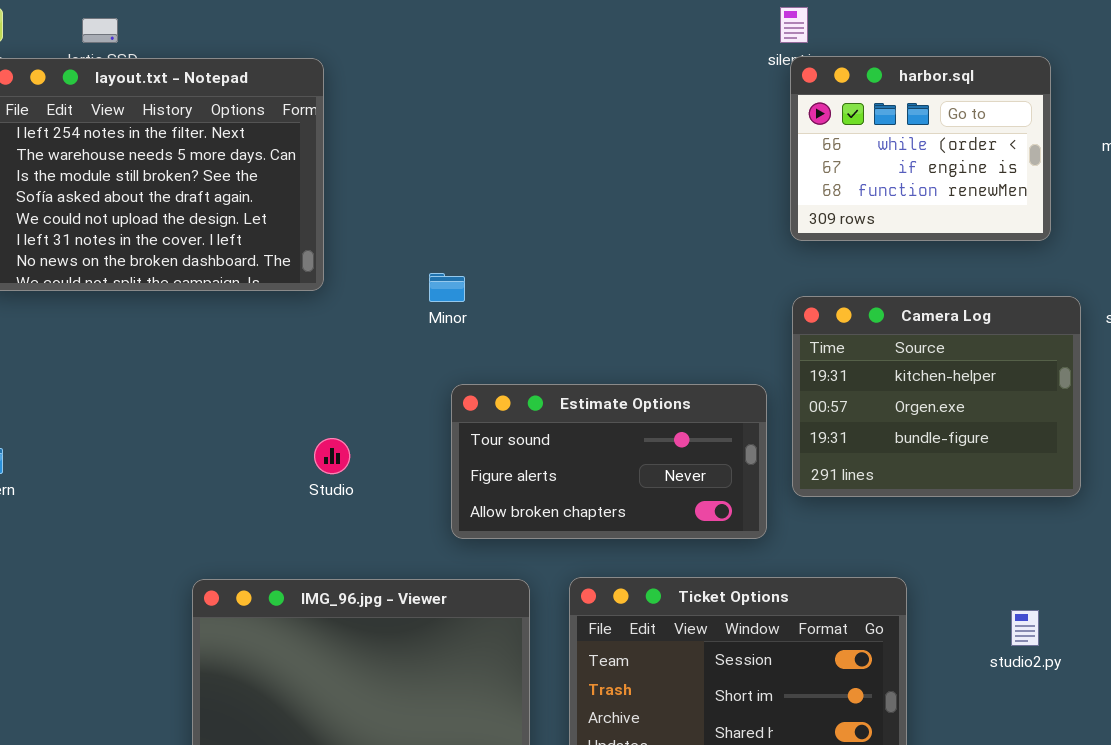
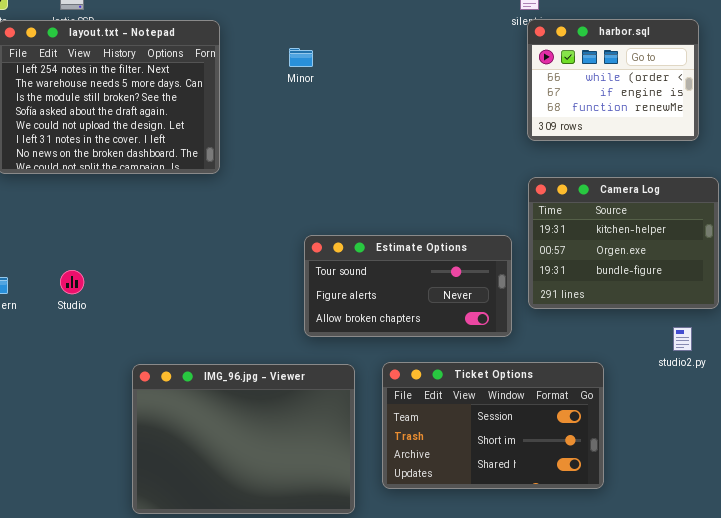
Minor: [429,273,465,302] -> [289,48,313,67], moved
Studio: [314,438,350,474] -> [60,270,84,294], moved
studio2.py: [1011,610,1039,646] -> [673,327,692,351], moved

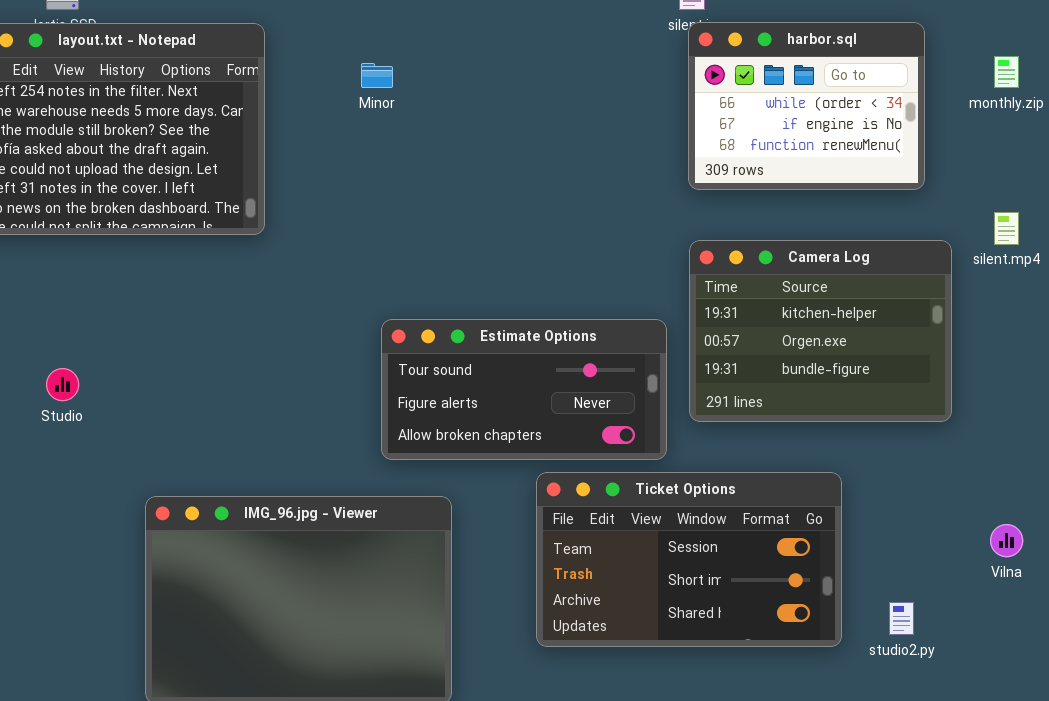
studio2.py: [673,327,692,351] -> [889,602,914,635], moved
Ticket Options: [382,362,604,489] -> [536,472,842,647], moved

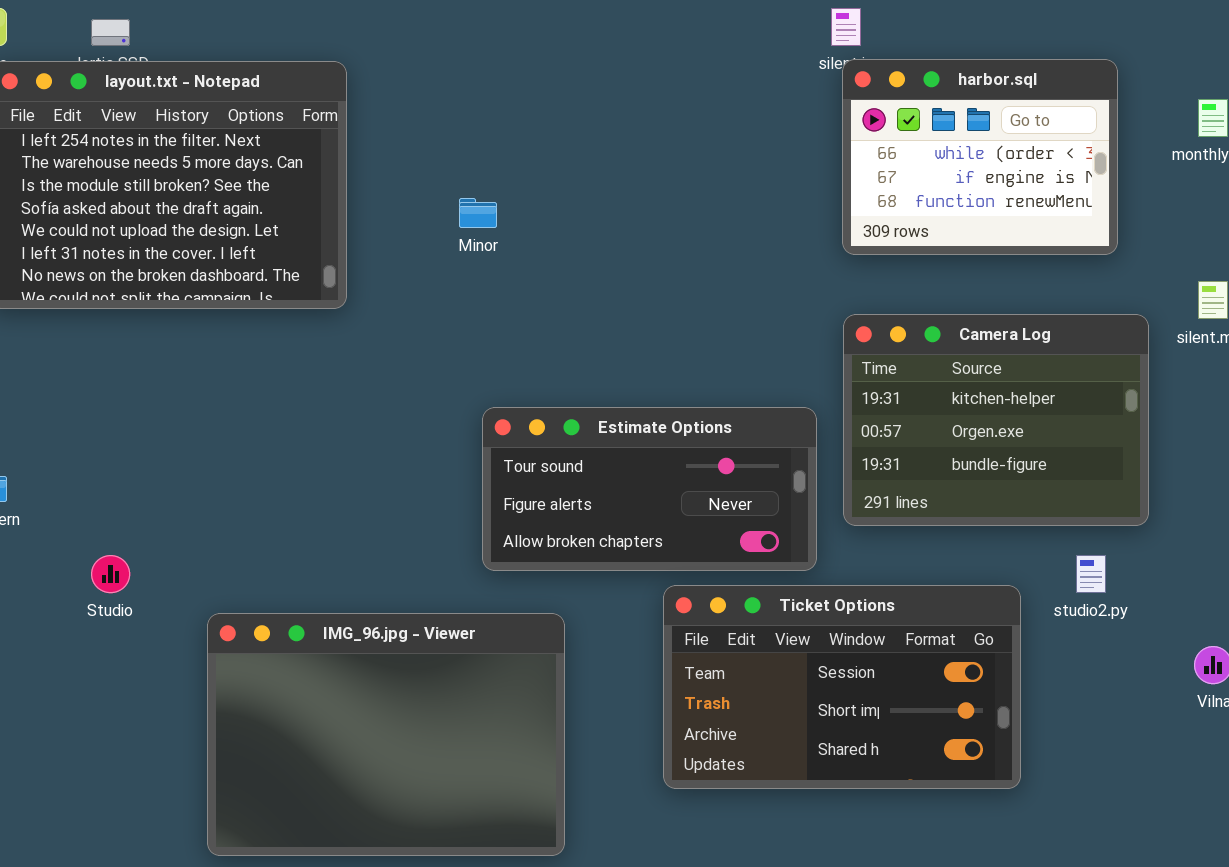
Minor: [361,63,393,88] -> [459,198,497,228], moved
Studio: [46,368,79,401] -> [91,555,130,593], moved
studio2.py: [889,602,914,635] -> [1076,555,1106,593], moved

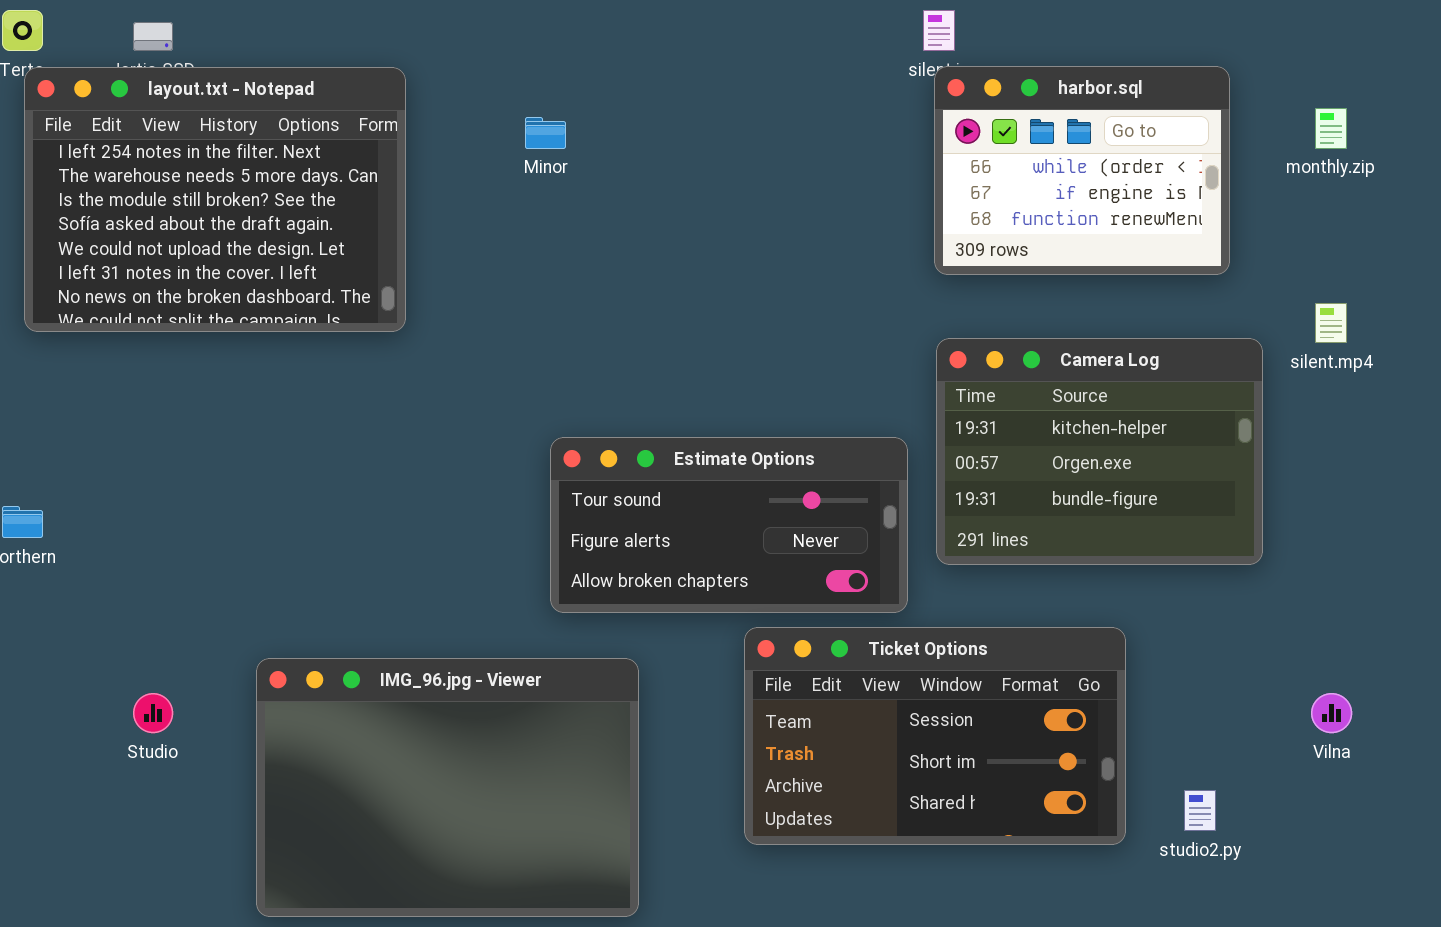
Minor: [459,198,497,228] -> [525,117,566,149], moved
Studio: [91,555,130,593] -> [133,693,173,733], moved
studio2.py: [1076,555,1106,593] -> [1184,790,1216,831], moved

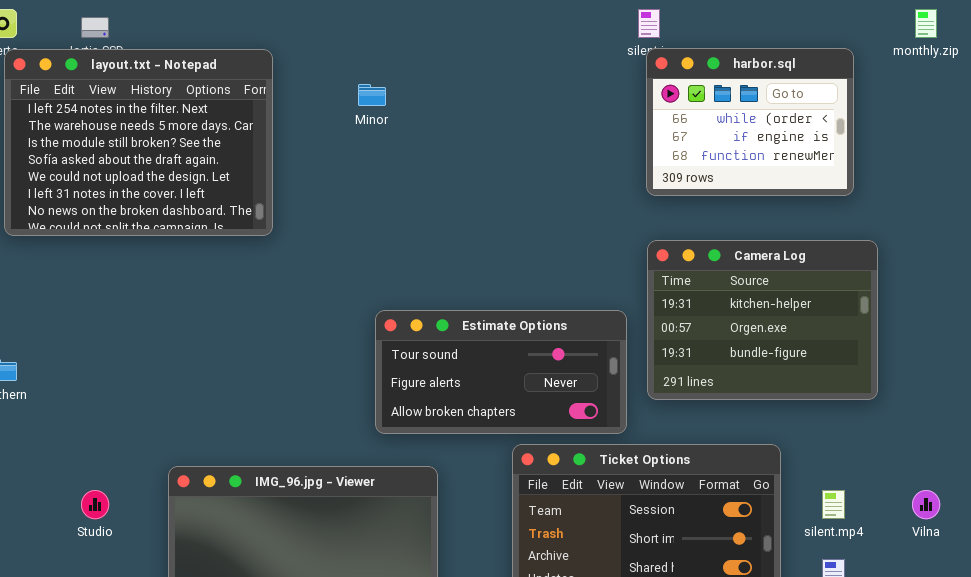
monthly.zip: [1315,108,1347,149] -> [915,9,937,38], moved
silent.mp4: [1315,303,1347,343] -> [822,490,845,519], moved

